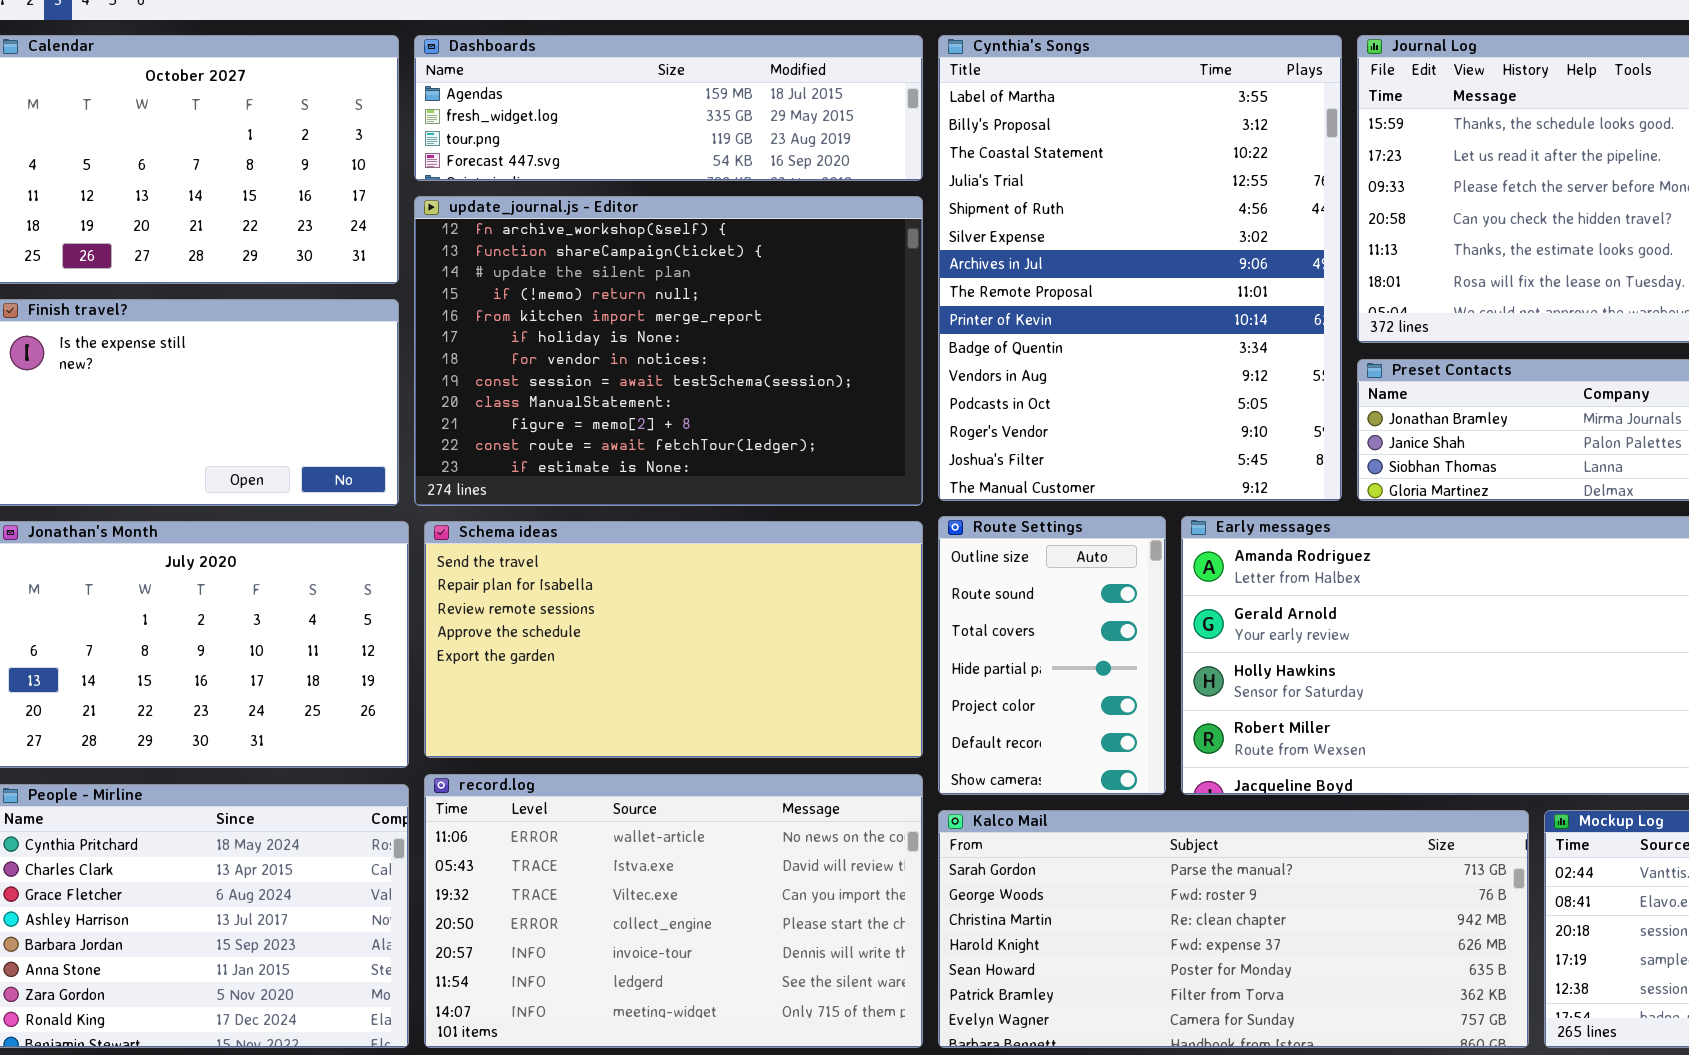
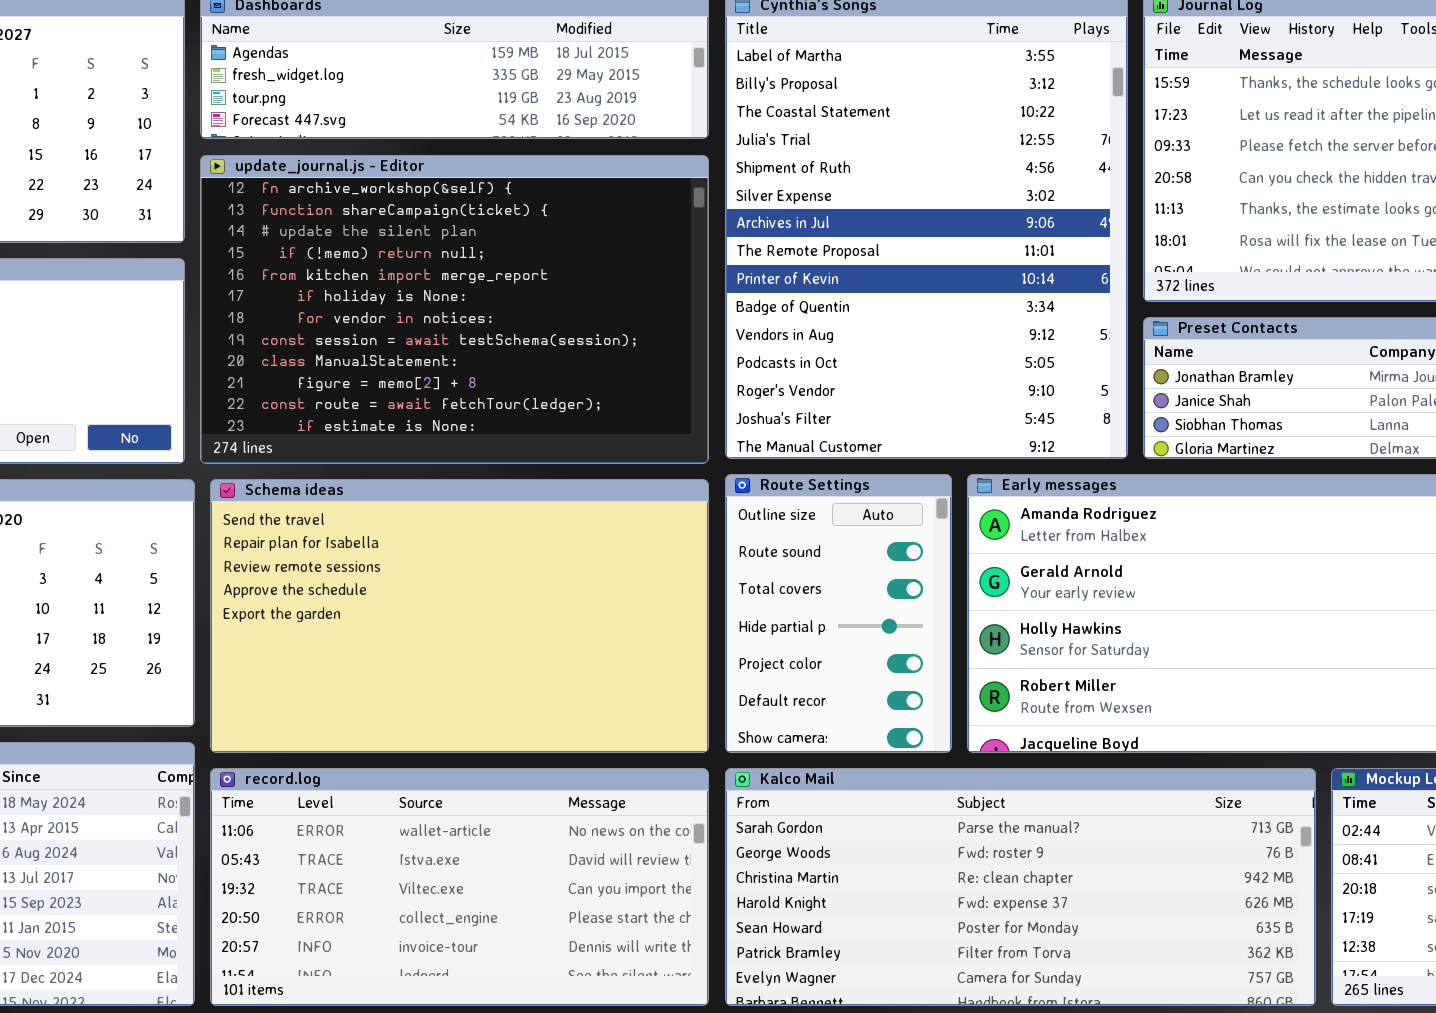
Schema ideas: [424,521,923,758] -> [210,479,709,753], resized
record.log: [424,774,923,1048] -> [210,768,709,1006], resized

